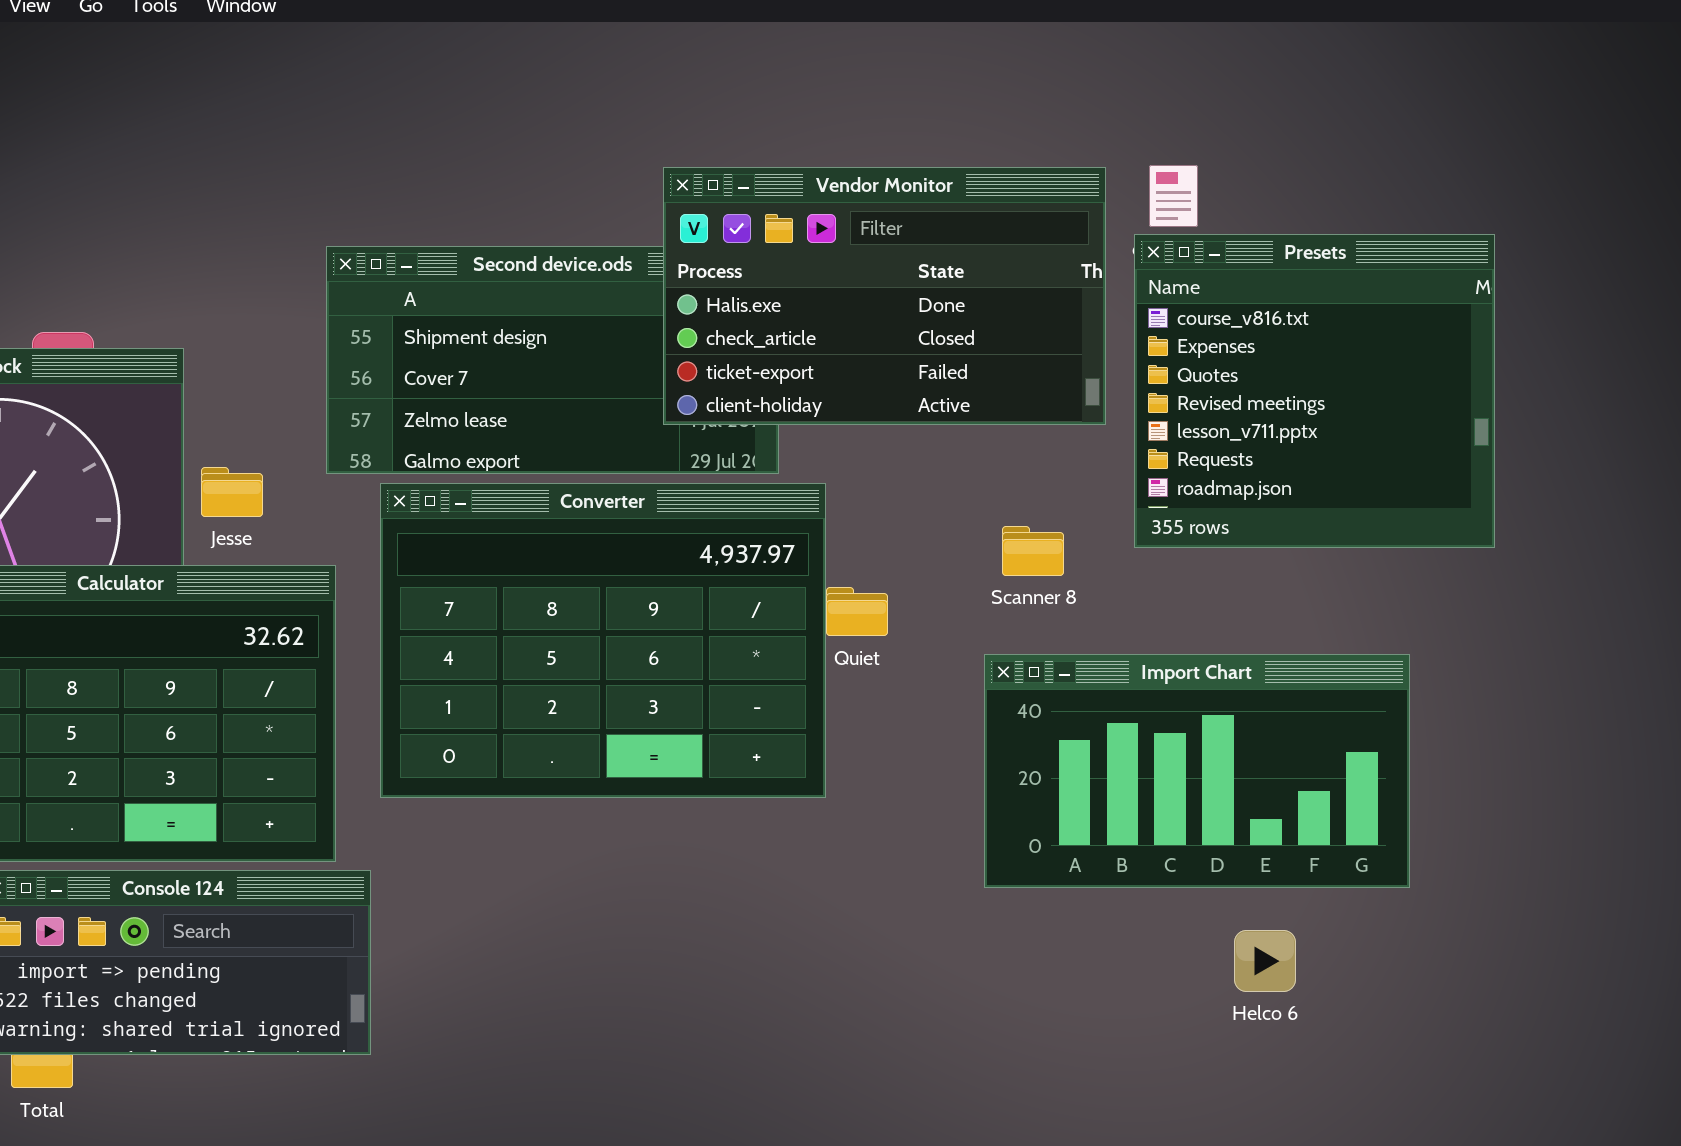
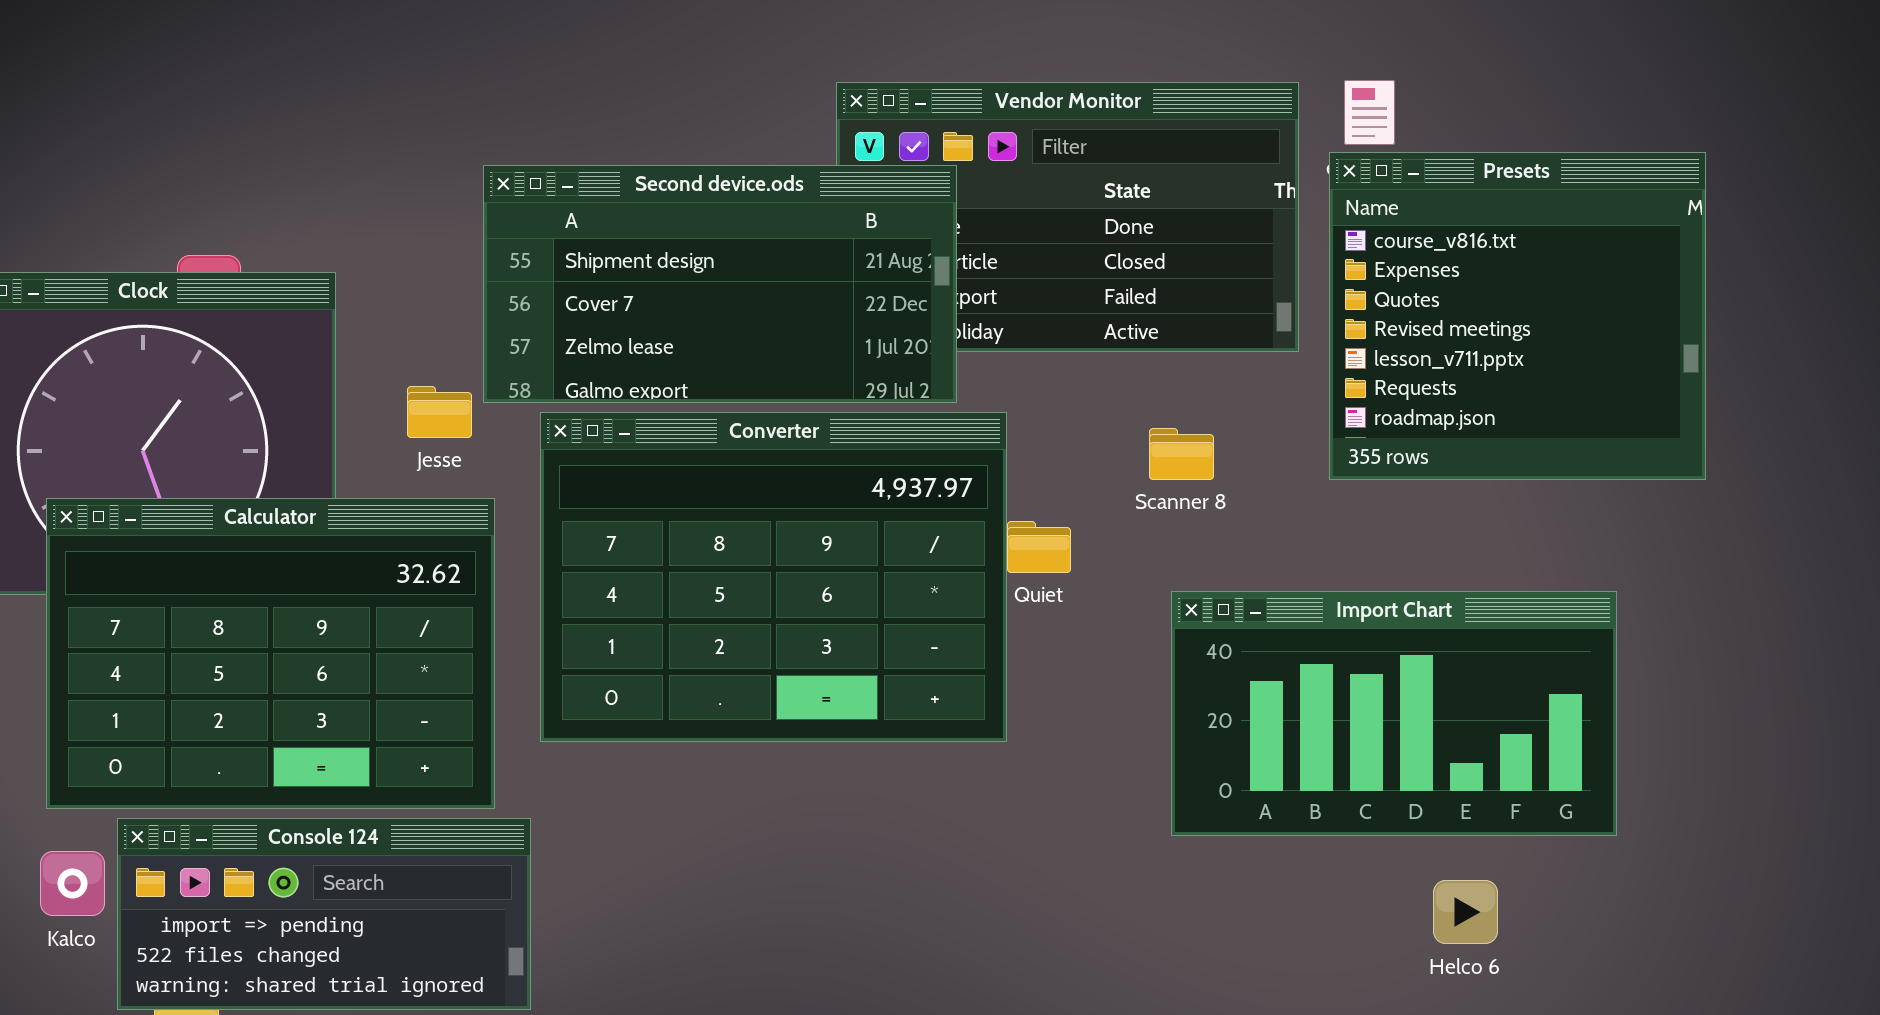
Second device.ods: [326,246,779,474] -> [483,165,957,403], raised
Jesse: [201,467,263,517] -> [407,386,472,438], moved
Scanner 8: [1002,526,1064,576] -> [1149,428,1214,480], moved

